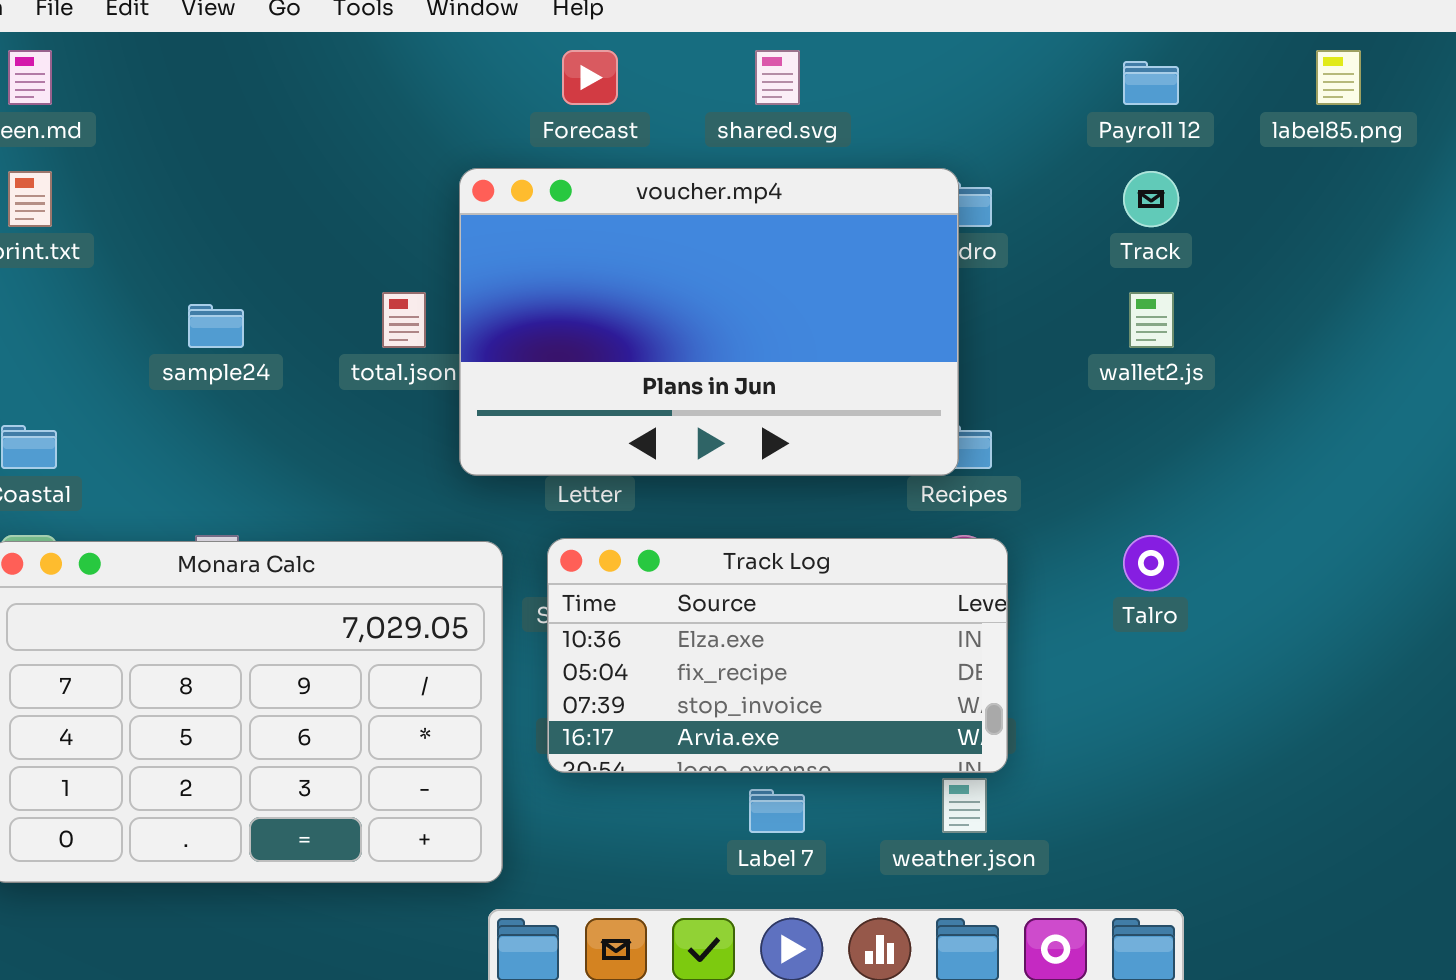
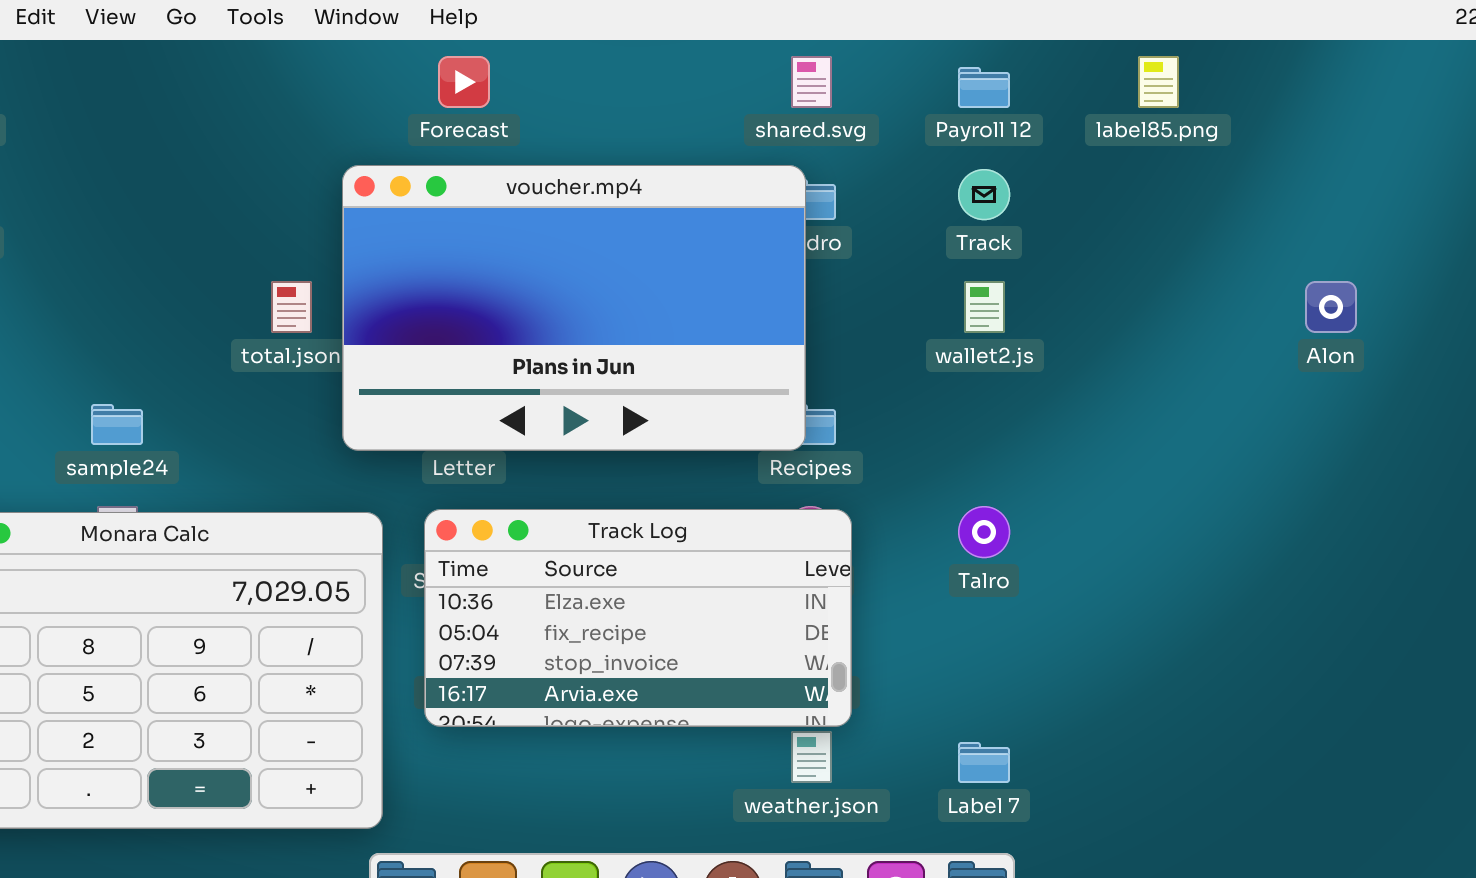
shared.svg: [755,50,800,105] -> [791,56,832,108], moved
sample24: [188,304,244,348] -> [91,404,143,445], moved
Label 7: [749,789,805,833] -> [958,742,1010,783], moved

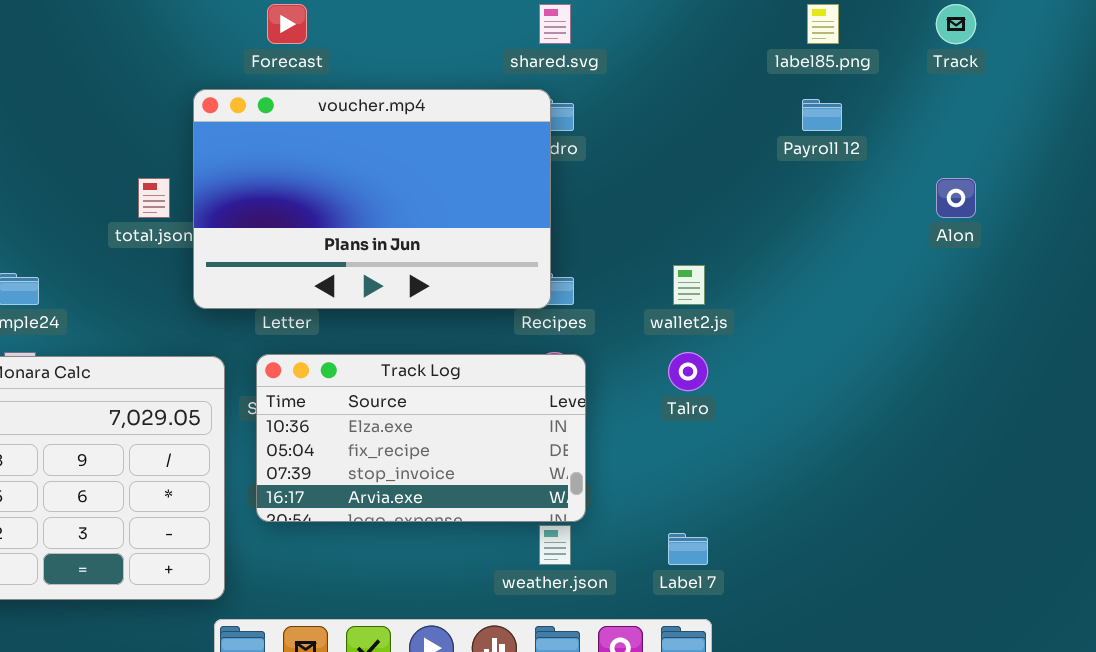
Payroll 12: [958,67,1010,108] -> [802,99,842,131], moved
Track: [958,169,1010,220] -> [936,4,976,44], moved
wallet2.js: [964,281,1005,333] -> [673,265,705,305], moved

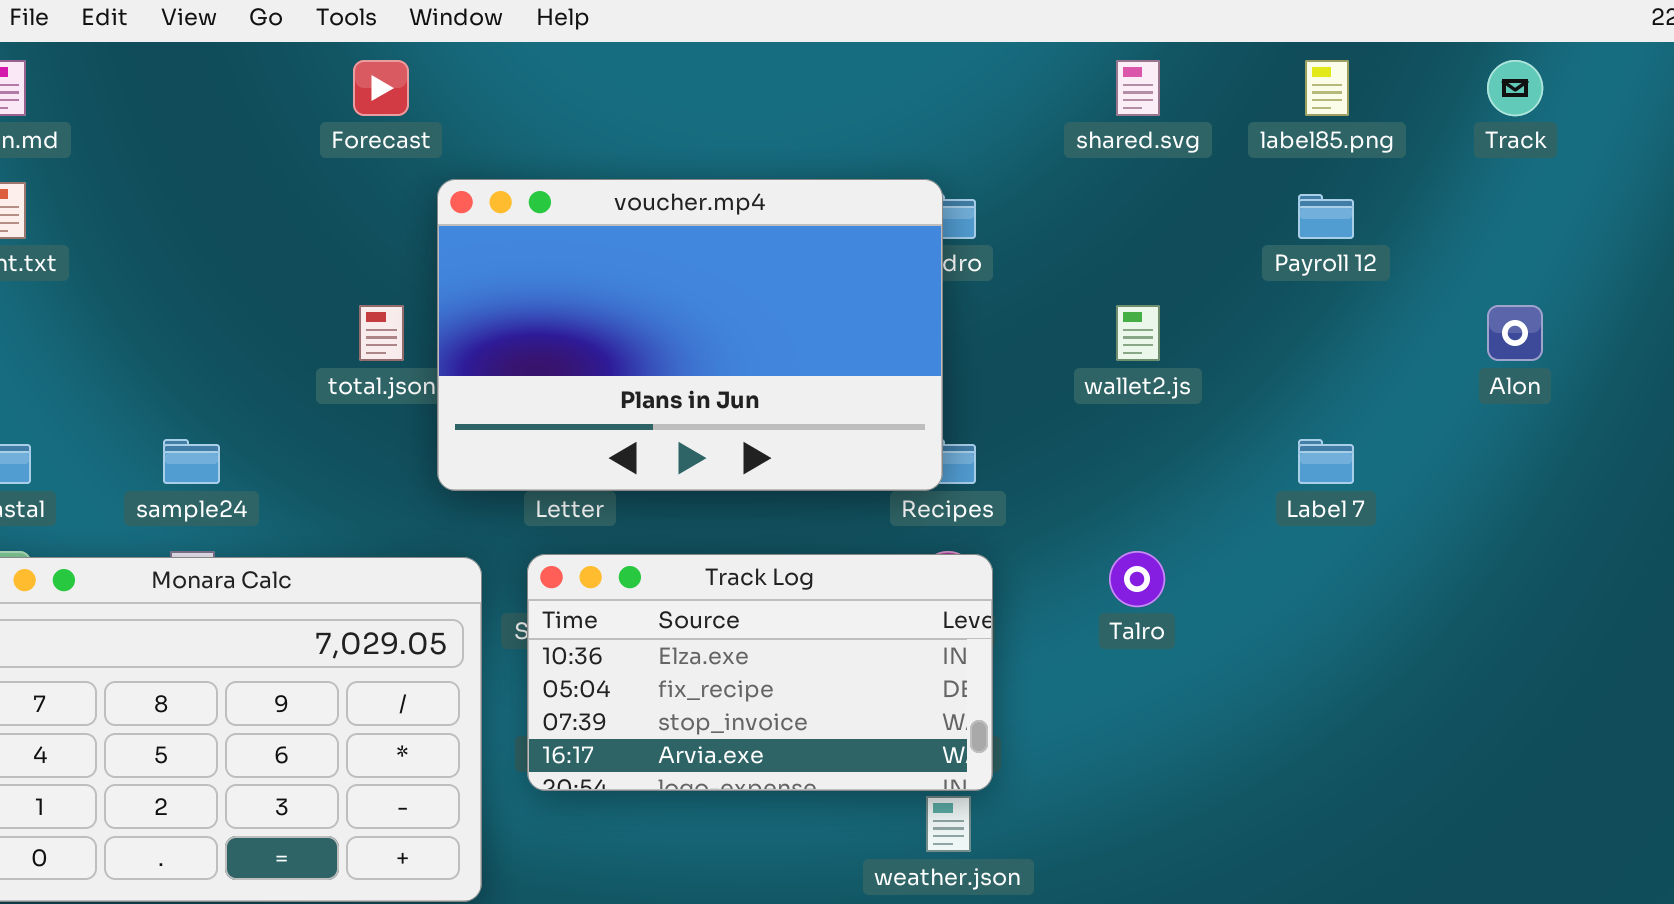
Forecast: [267,4,307,44] -> [353,60,409,116], moved
shared.svg: [539,4,571,44] -> [1116,60,1160,116], moved
wallet2.js: [673,265,705,305] -> [1116,305,1160,361], moved
Label 7: [668,533,708,565] -> [1298,439,1354,484], moved

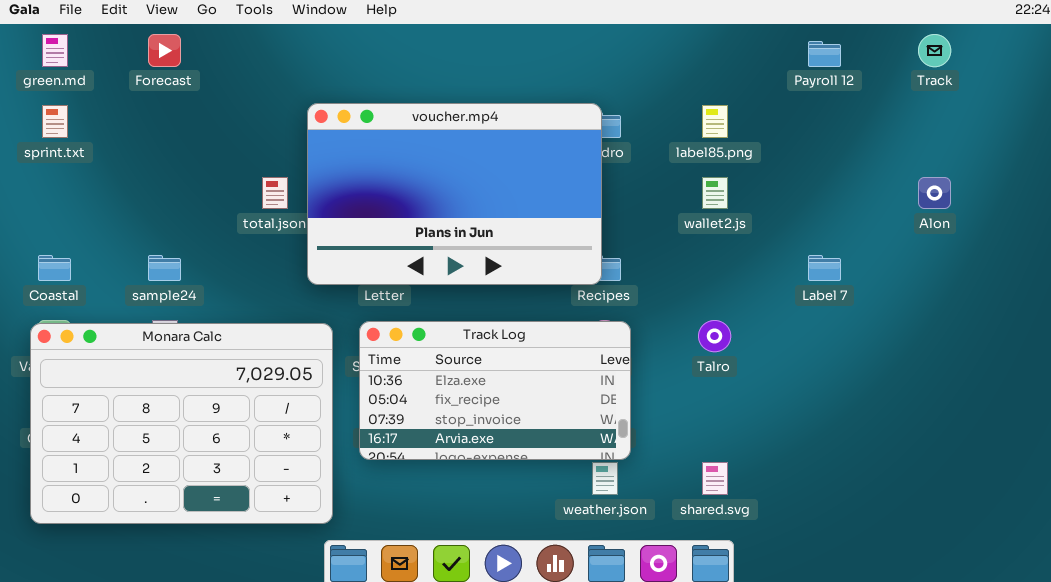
Forecast: [353,60,409,116] -> [148,34,181,67], moved
shared.svg: [1116,60,1160,116] -> [702,462,728,495], moved
label85.png: [1305,60,1349,116] -> [702,105,728,138], moved
Payroll 12: [1298,194,1354,239] -> [808,41,841,67], moved

